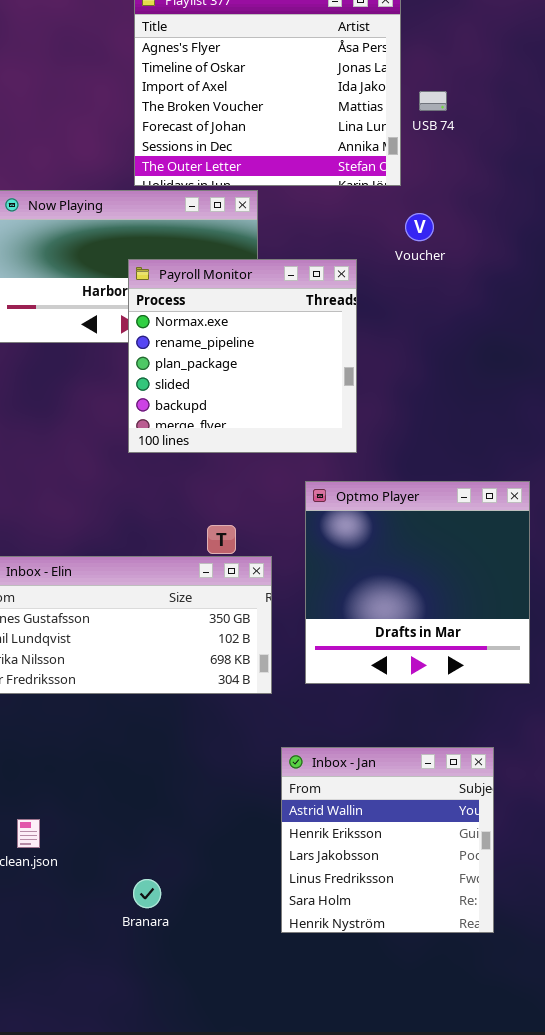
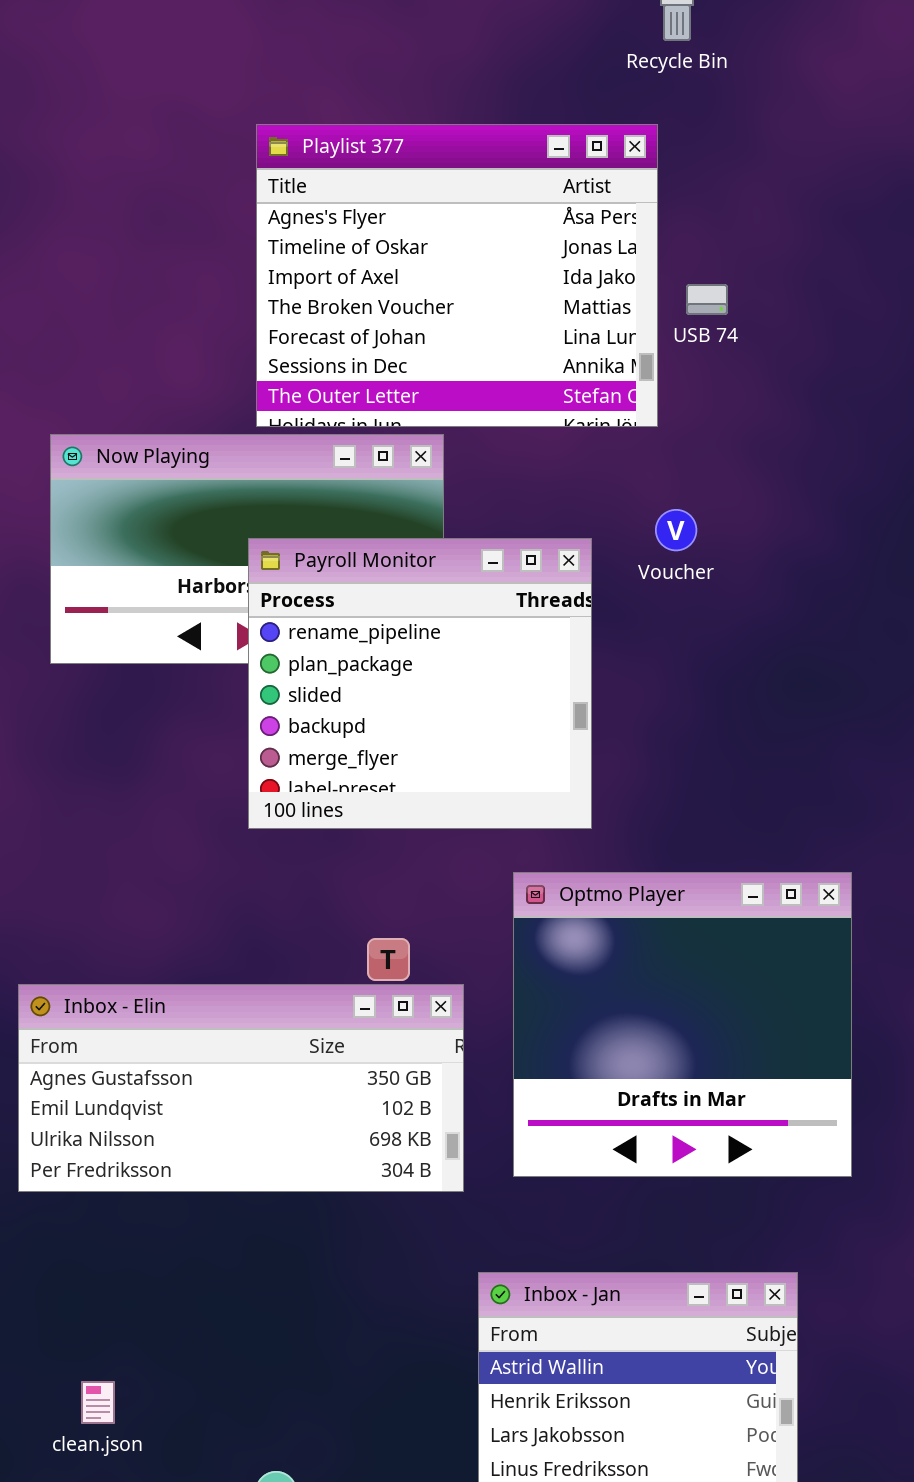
Voucher: [405,213,434,241] -> [655,509,697,551], moved
Payroll Monitor: [128,259,357,453] -> [248,538,592,829], scrolled down 1 row

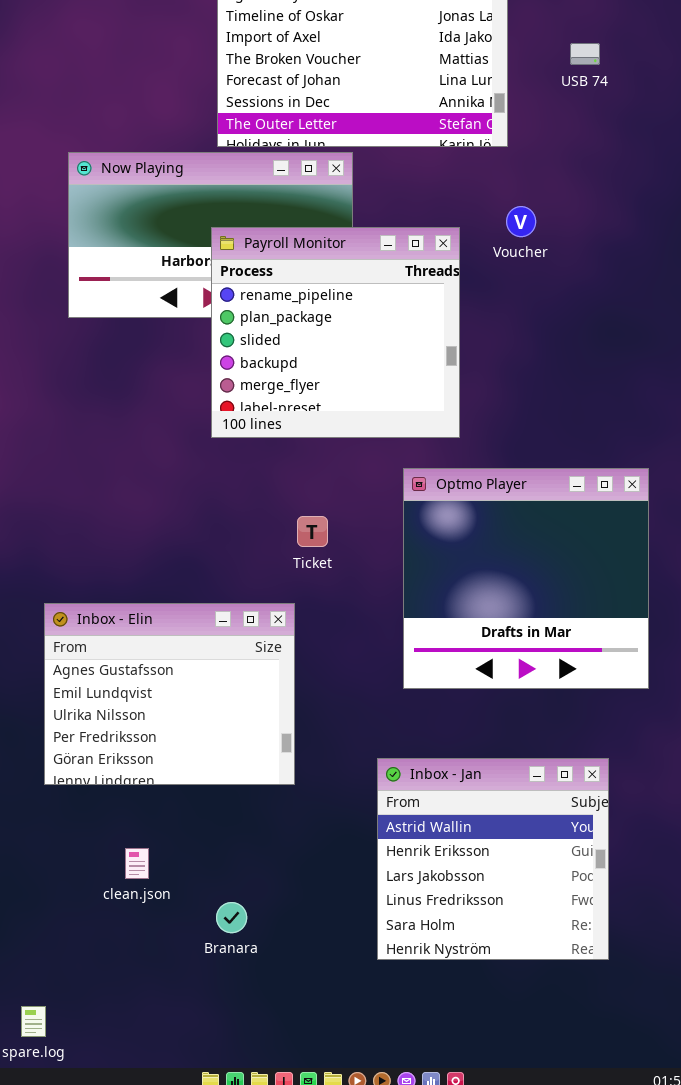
USB 74: [686,284,728,315] -> [570,43,600,65], moved
Inbox - Elin: [18,984,464,1192] -> [44,603,295,785], moved, resized
clean.json: [81,1381,115,1424] -> [125,848,149,879], moved

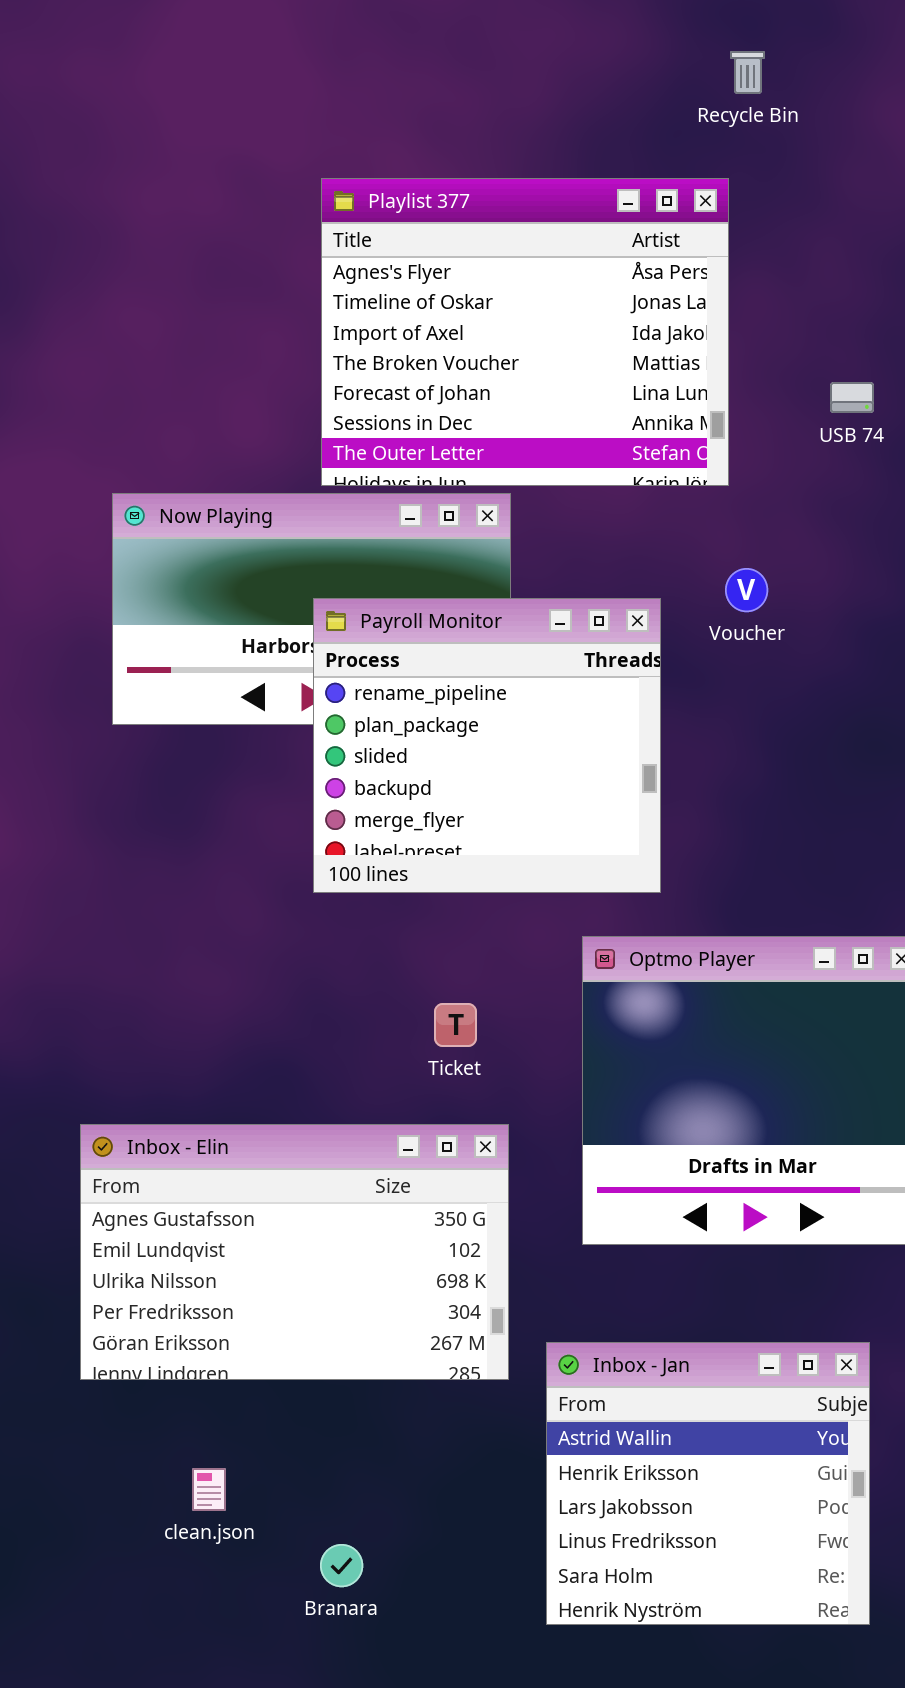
USB 74: [570,43,600,65] -> [830,382,874,413], moved
Inbox - Elin: [44,603,295,785] -> [80,1124,509,1380], resized

